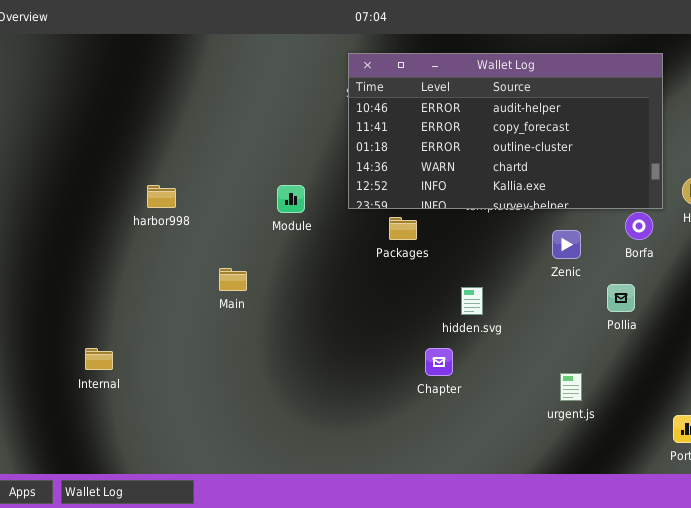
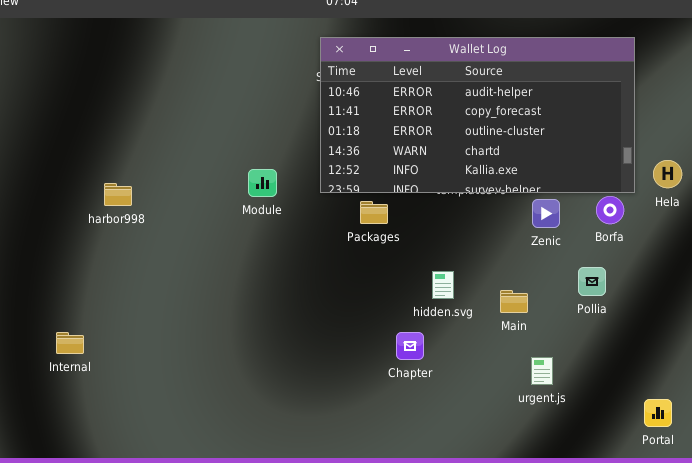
harbor998: [147,185,176,208] -> [104,183,132,206], moved
Zenic: [552,230,581,259] -> [532,199,560,228], moved
Main: [219,268,247,291] -> [500,290,528,313], moved

